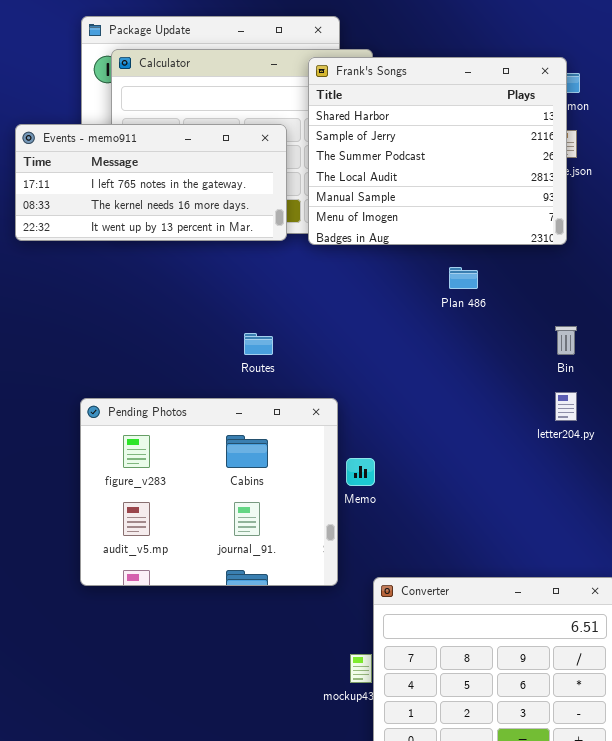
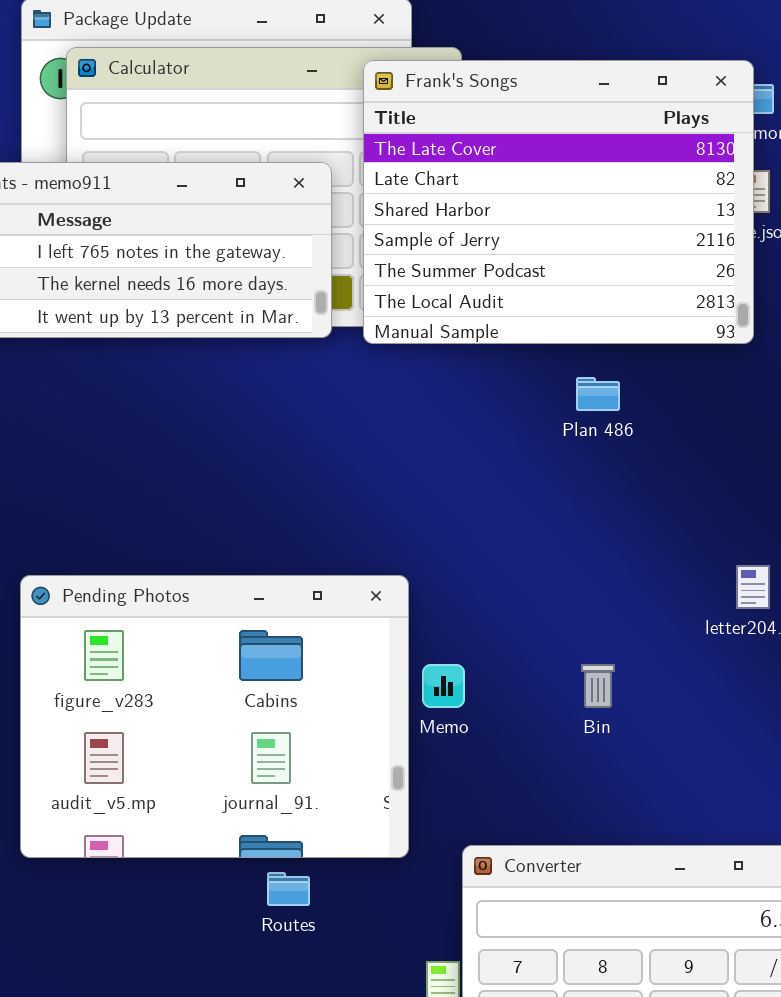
Frank's Songs: [308,57,567,245] -> [363,60,754,344], scrolled up 2 rows
Bin: [555,326,577,355] -> [581,664,615,708], moved
Routes: [244,333,273,355] -> [267,872,310,906], moved

